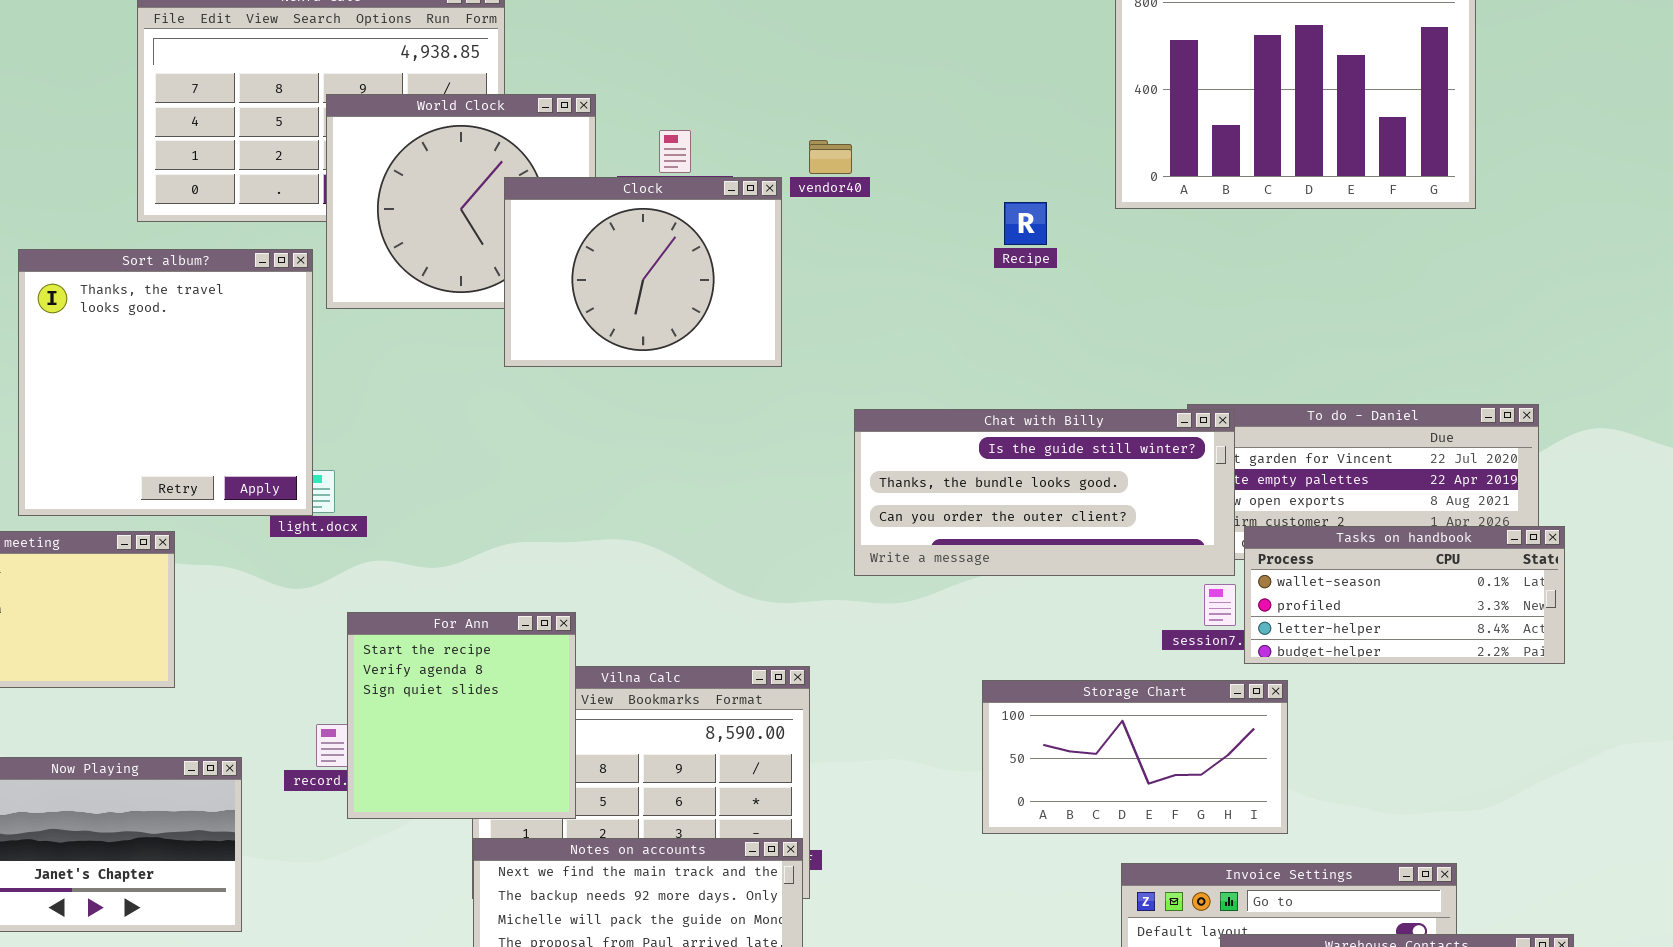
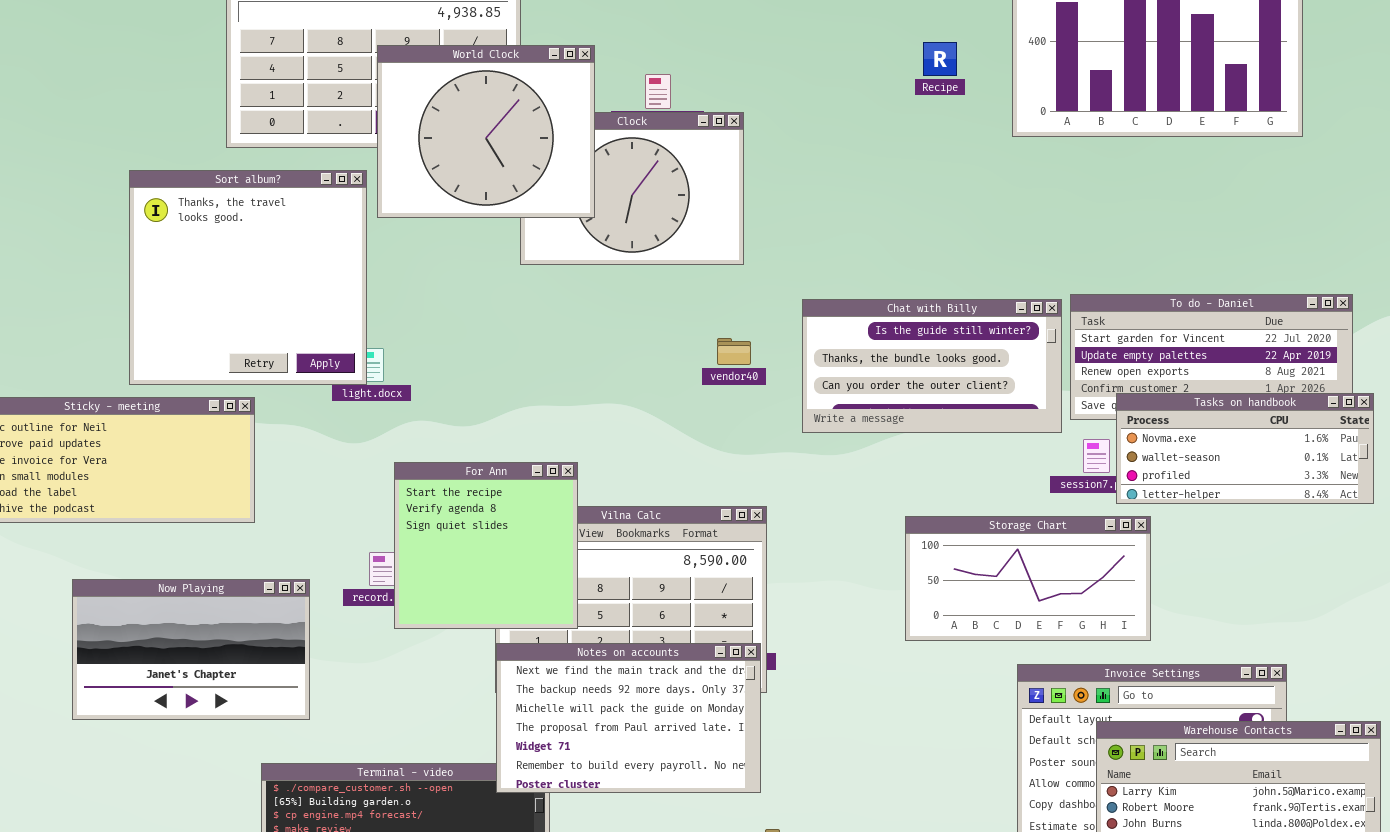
World Clock: [326,94,596,309] -> [377,45,595,218], raised
vendor40: [809,140,852,174] -> [717,338,751,365], moved
Recipe: [1004,202,1047,245] -> [923,42,957,76], moved
Chat with Billy: [854,409,1235,576] -> [802,299,1062,433], resized
Tasks on handbook: [1244,526,1565,664] -> [1116,393,1374,504], scrolled up 1 row

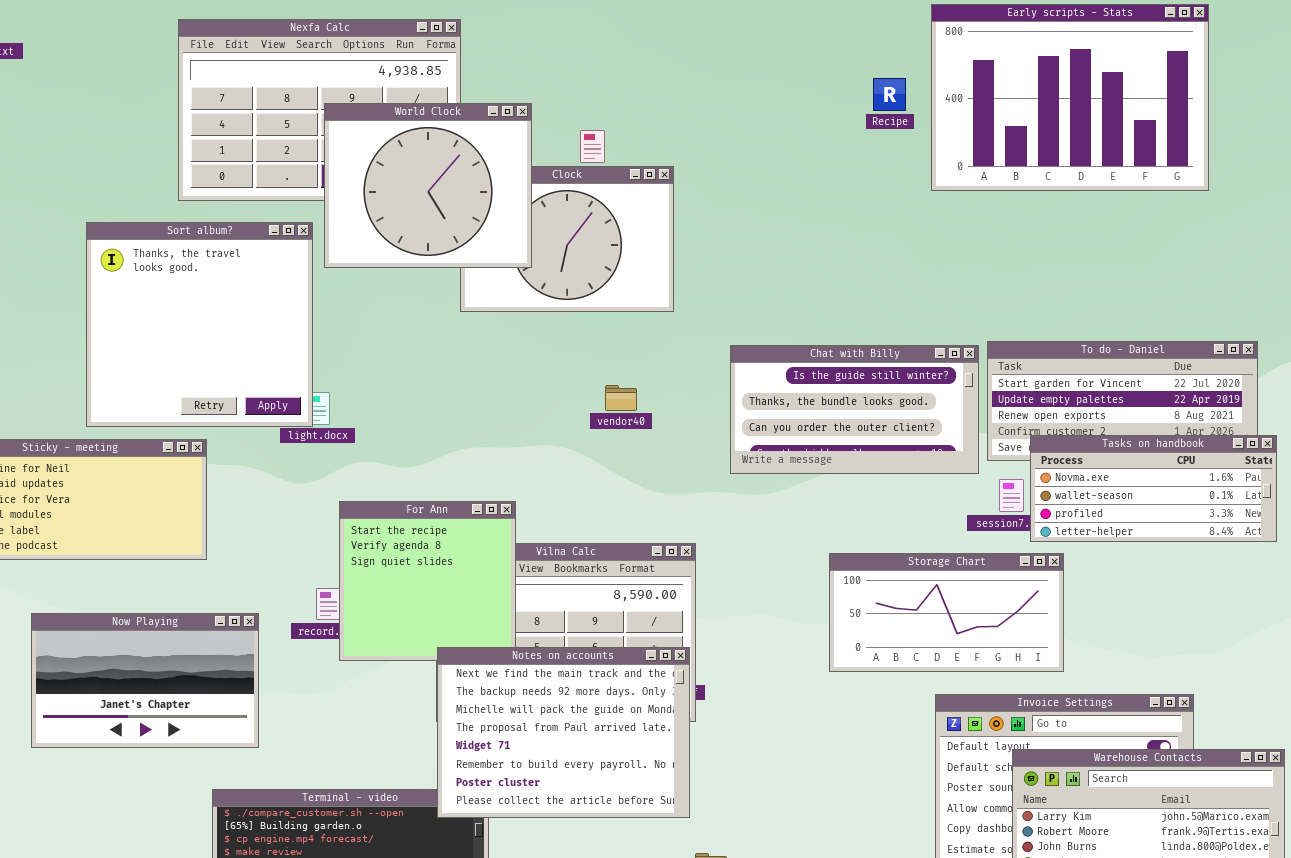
Recipe: [923,42,957,76] -> [873,78,906,111], moved
vendor40: [717,338,751,365] -> [605,385,637,411], moved
Notes on accounts: [496,643,761,793] -> [437,647,690,818], resized

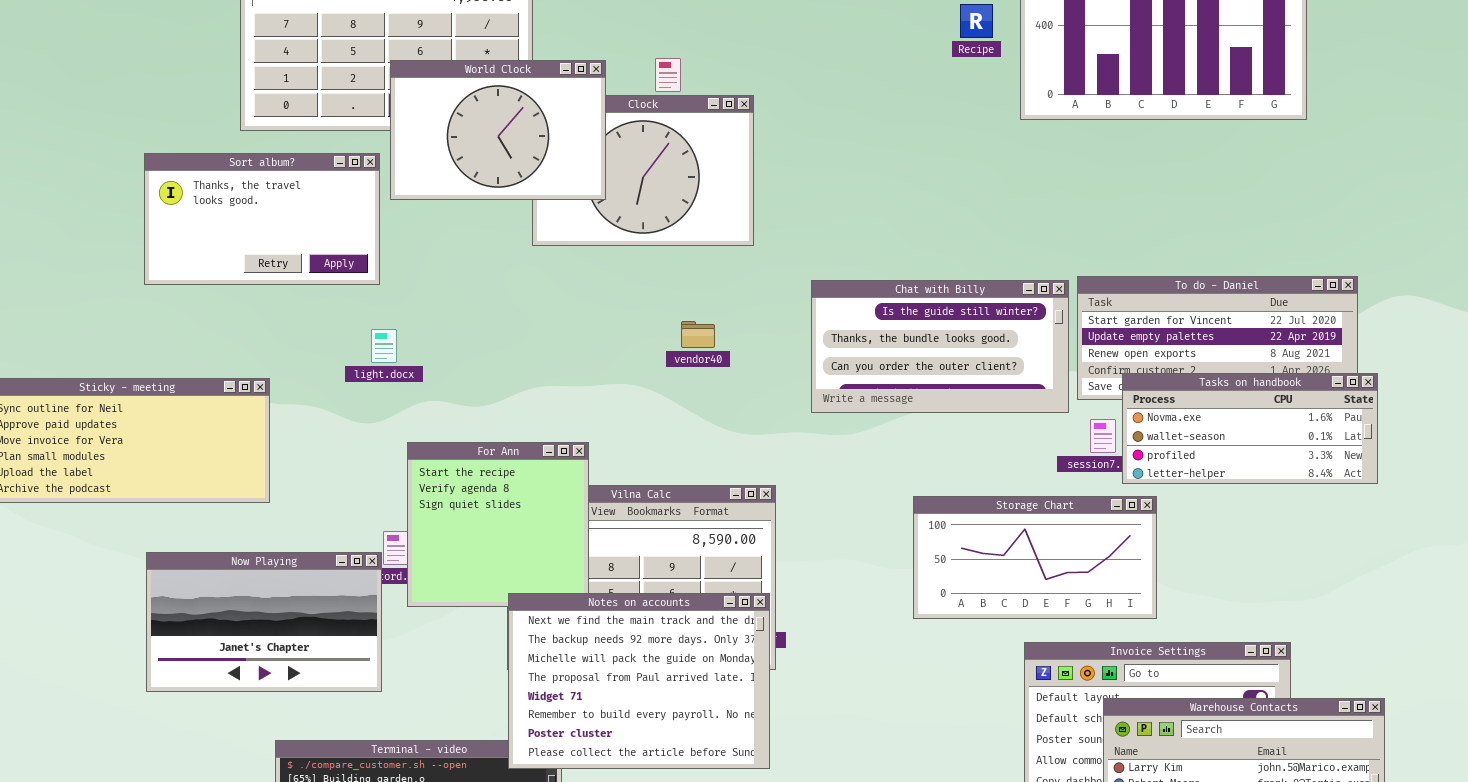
World Clock: [324,103,532,268] -> [390,60,606,200], resized
Sort album?: [86,222,313,427] -> [144,153,380,285], resized
Now Playing: [31,613,259,748] -> [146,552,382,692], moved

